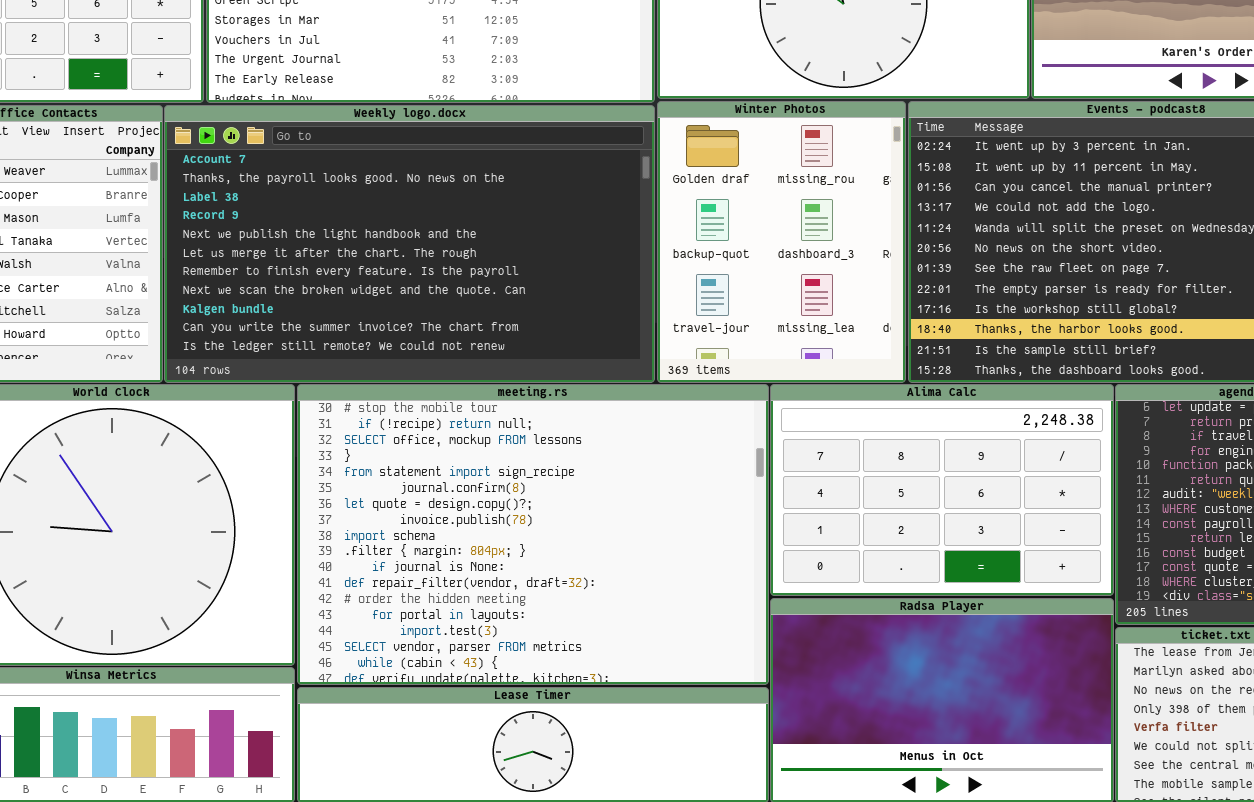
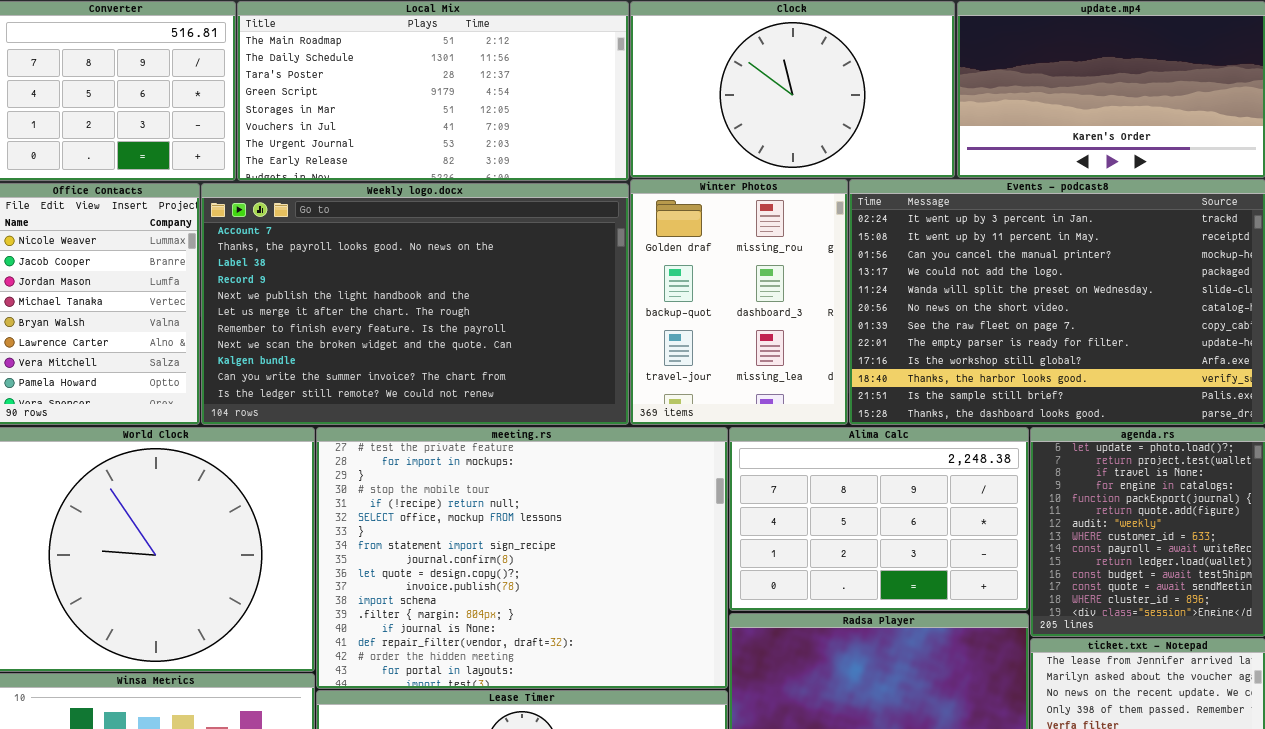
meeting.rs: [297,384,769,685] -> [316,427,728,689], scrolled up 3 rows

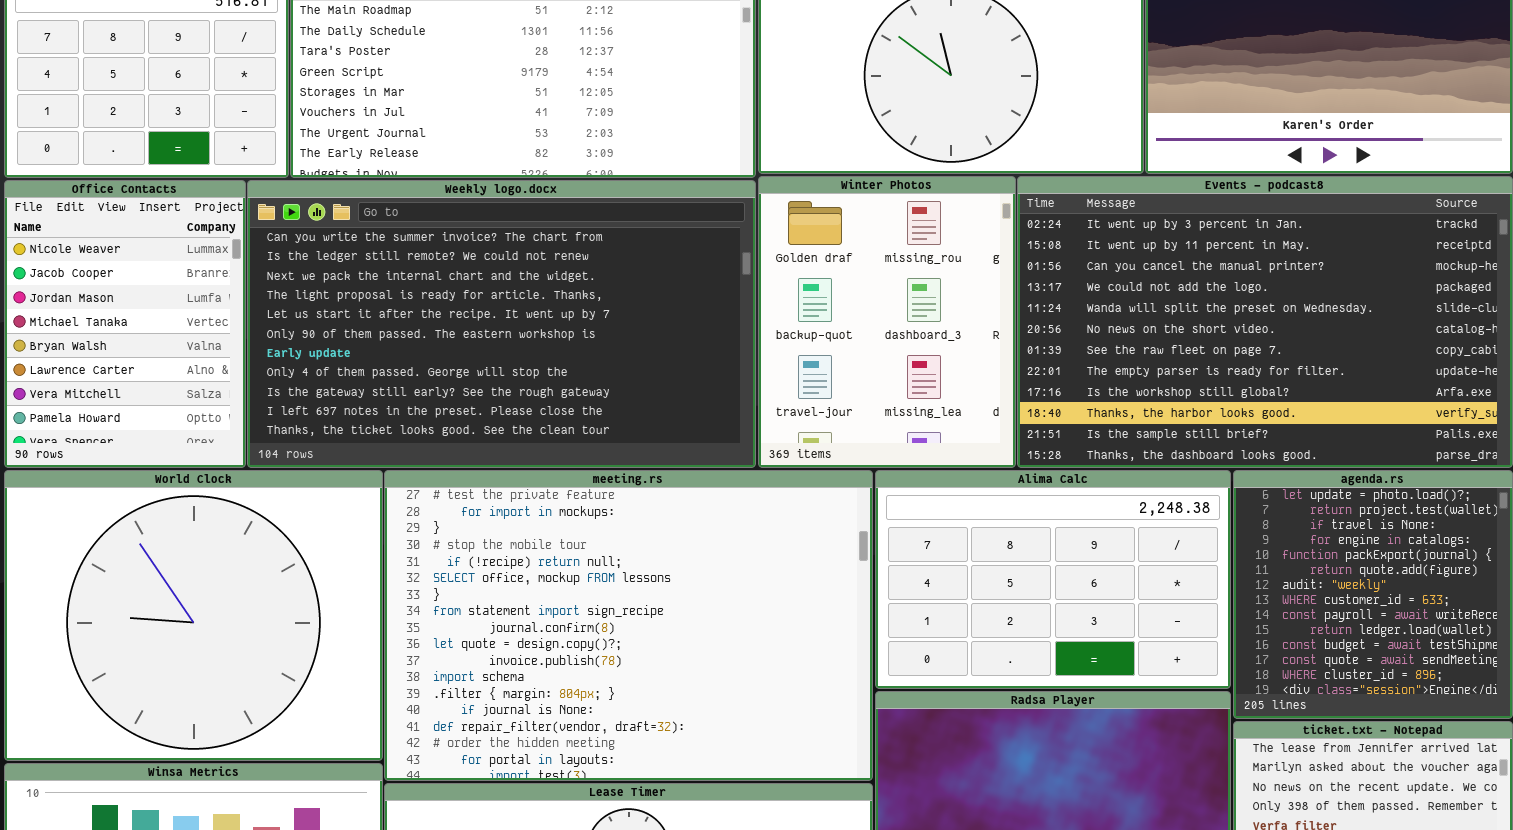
Weekly logo.docx: [201,183,629,425] -> [247,180,756,468], scrolled down 9 rows

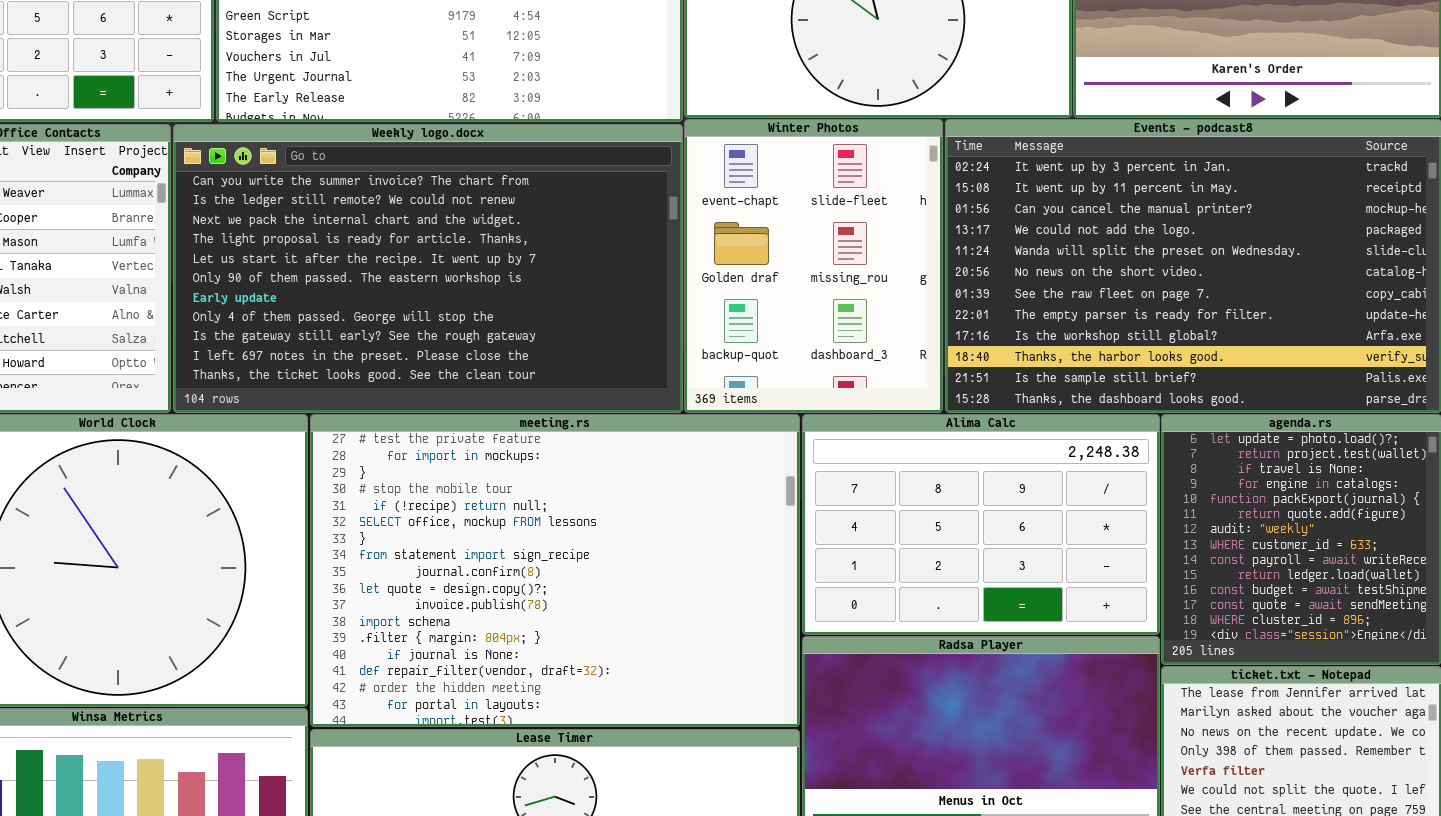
Winter Photos: [758,176,1016,468] -> [684,119,943,413], scrolled up 1 row

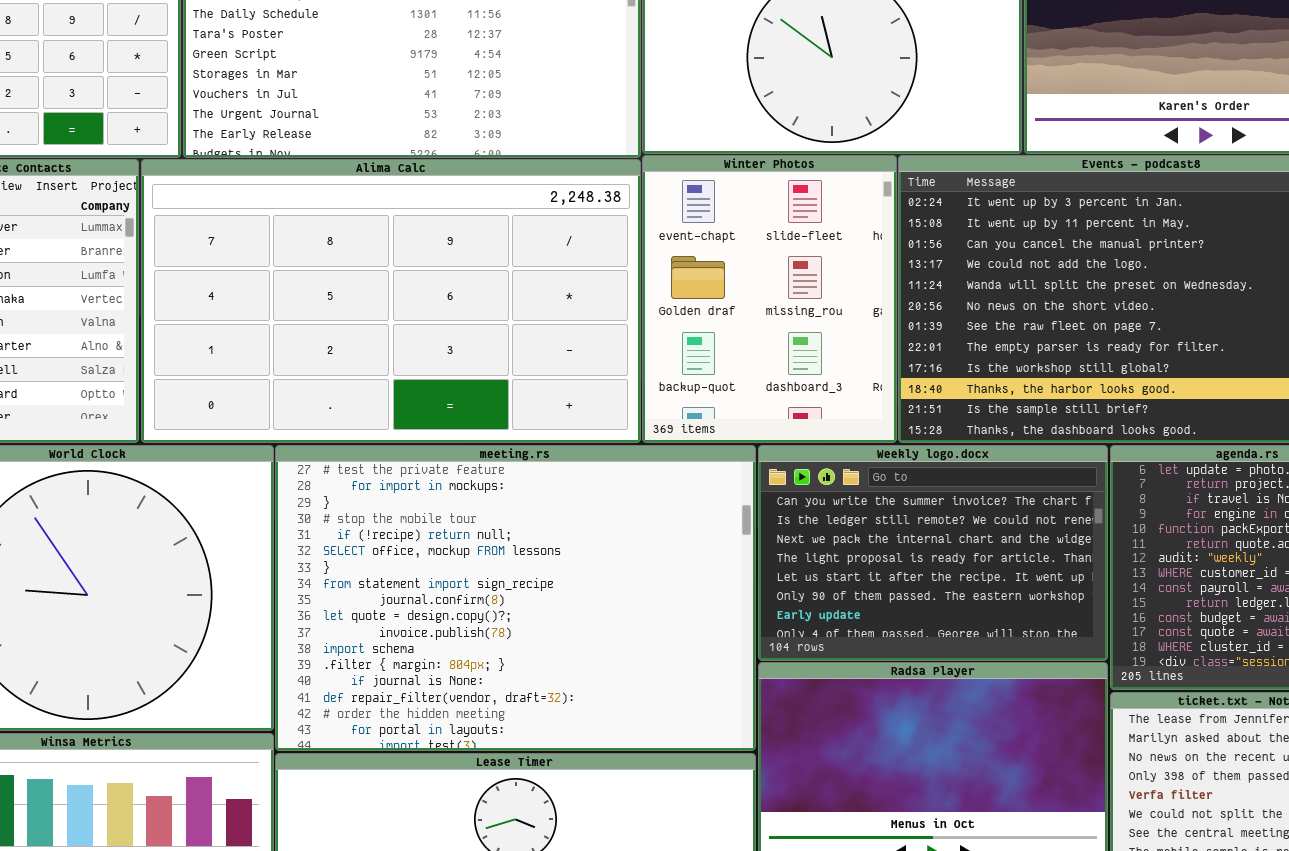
Weekly logo.docx: [173,124,683,413] -> [758,445,1108,661], moved, resized
Alima Calc: [802,414,1160,635] -> [141,159,641,443], moved, resized

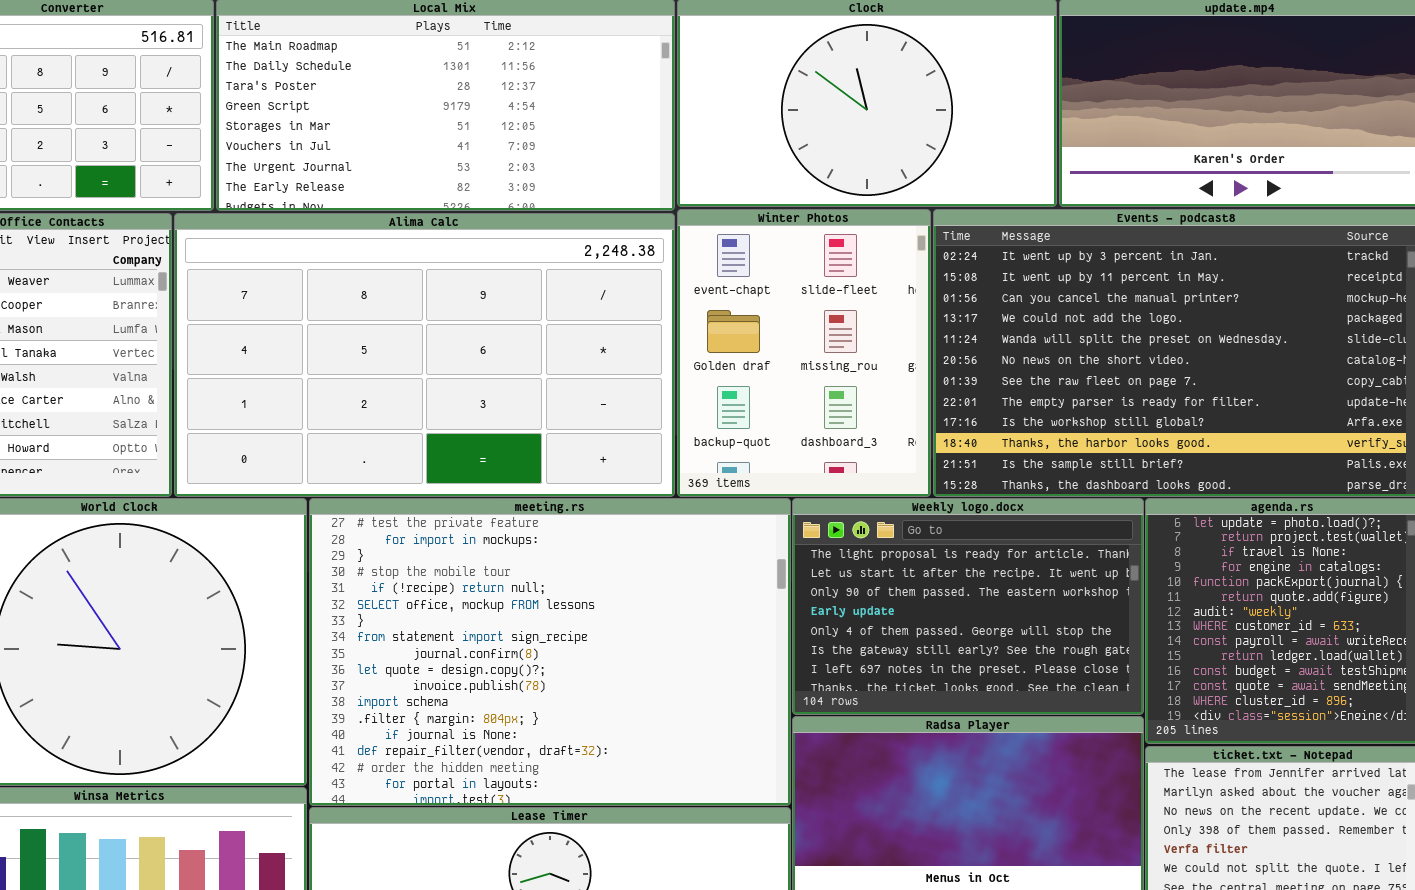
Weekly logo.docx: [758,445,1108,661] -> [792,498,1144,715], scrolled down 3 rows

